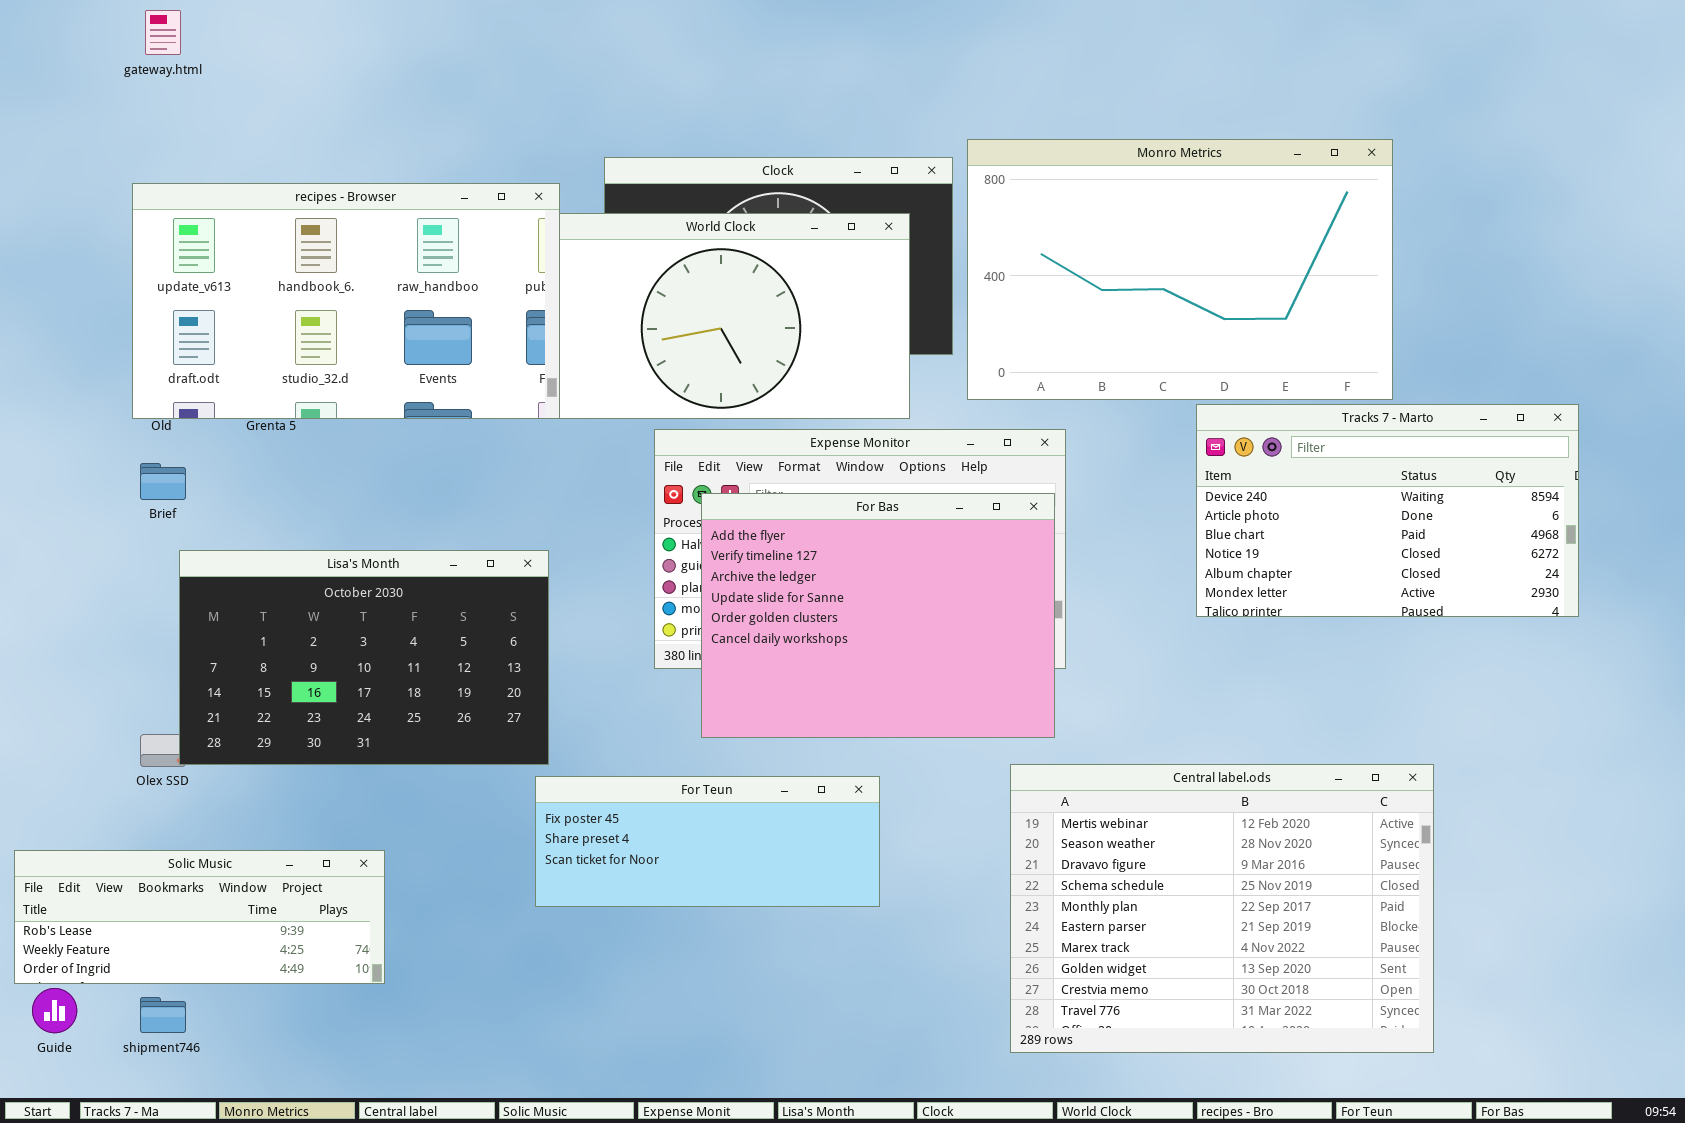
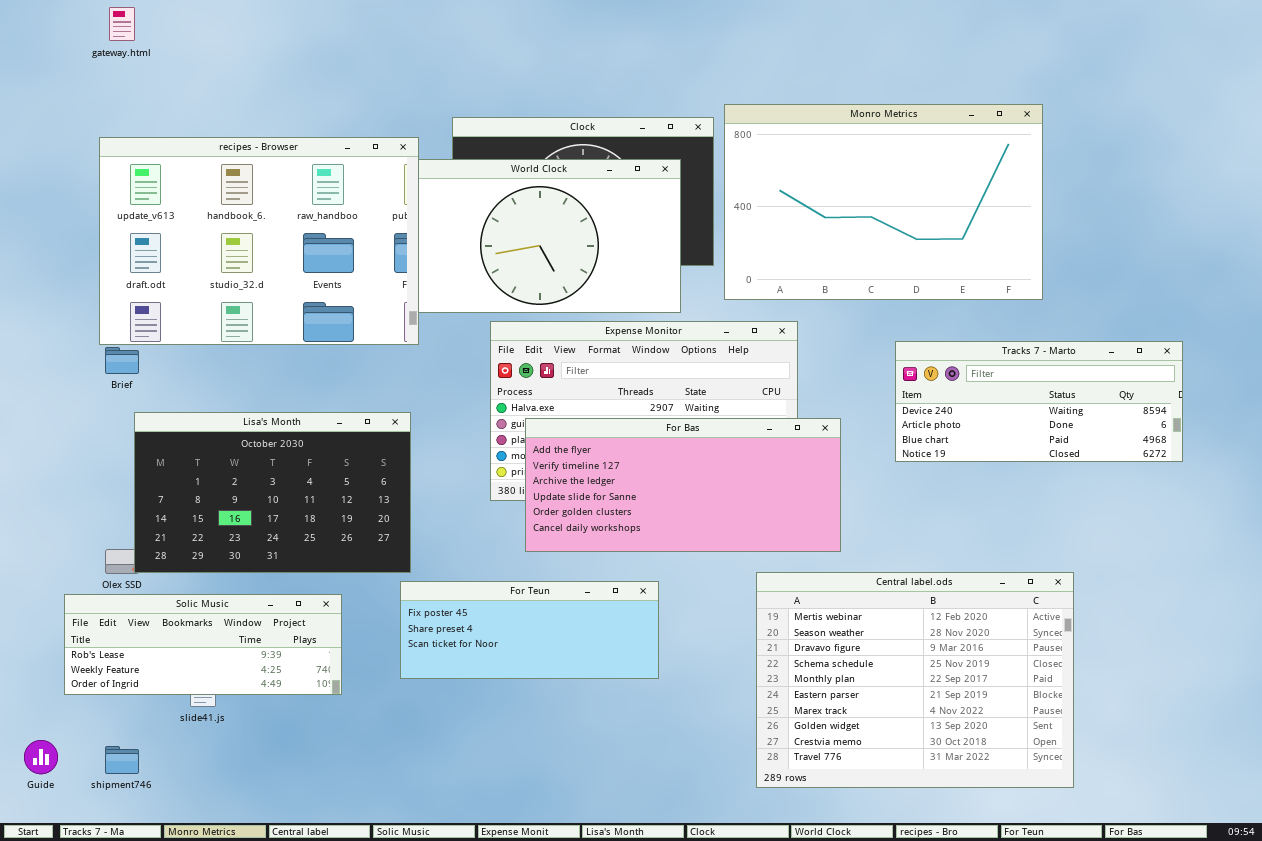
recipes - Browser: [132,183,560,419] -> [99,137,419,345], resized
Tracks 7 - Marto: [1196,404,1579,617] -> [895,341,1183,462], resized
For Bas: [701,493,1055,738] -> [525,418,841,552], resized
Solic Music: [14,850,385,984] -> [64,594,342,695], moved

